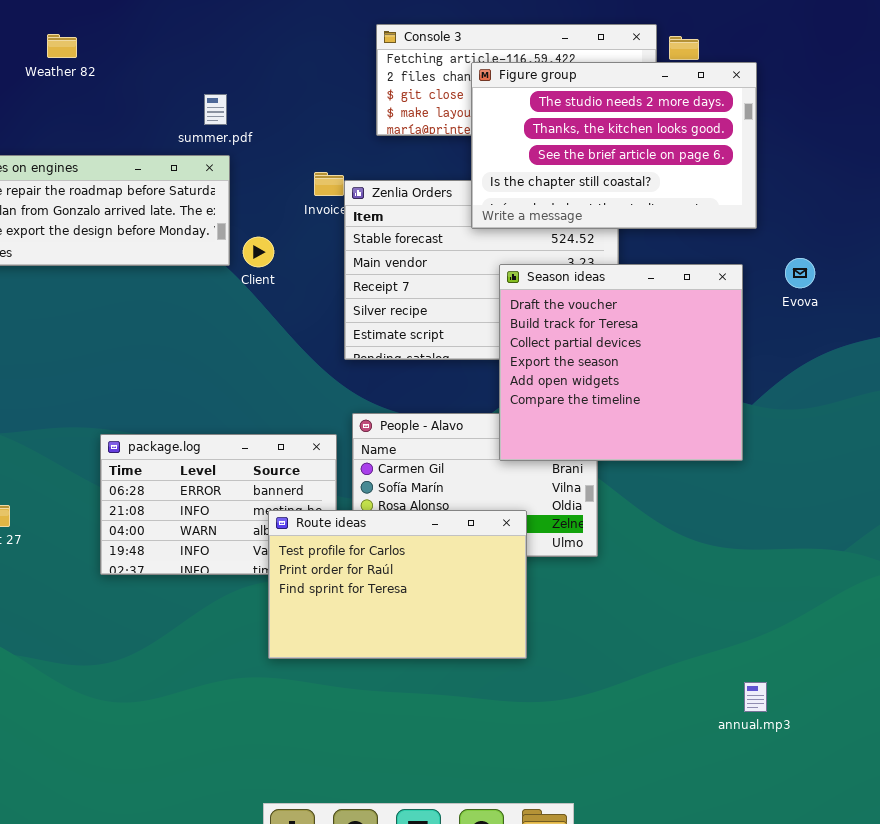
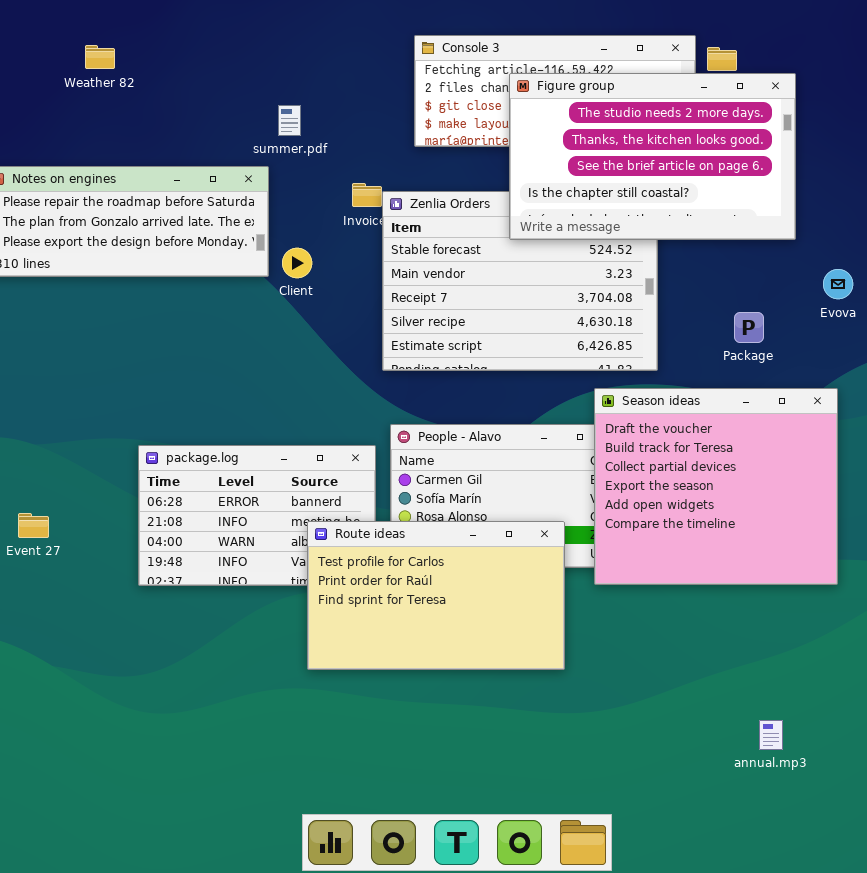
summer.pdf: [204,94,227,125] -> [278,105,301,136], moved
Season ideas: [499,264,743,461] -> [594,388,838,585], moved
annual.mp3: [744,682,767,712] -> [759,720,783,750], moved

